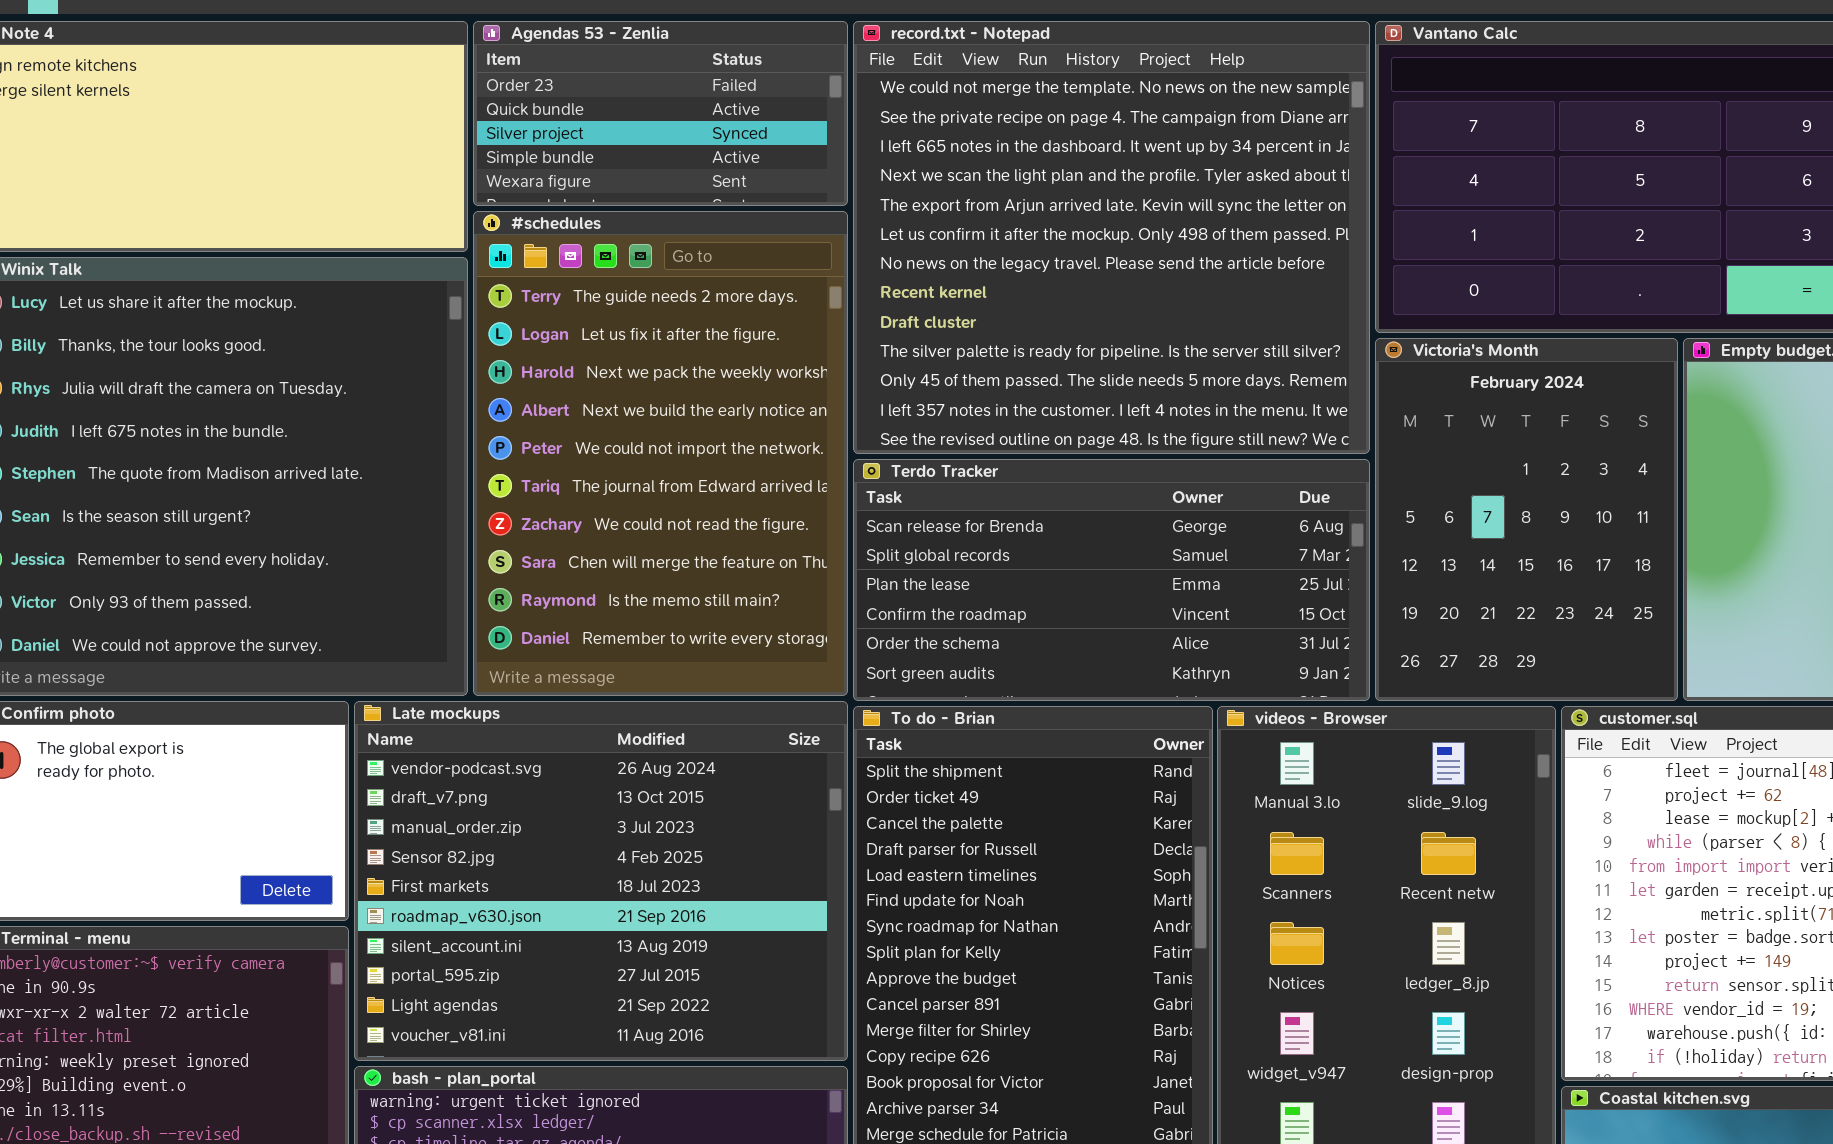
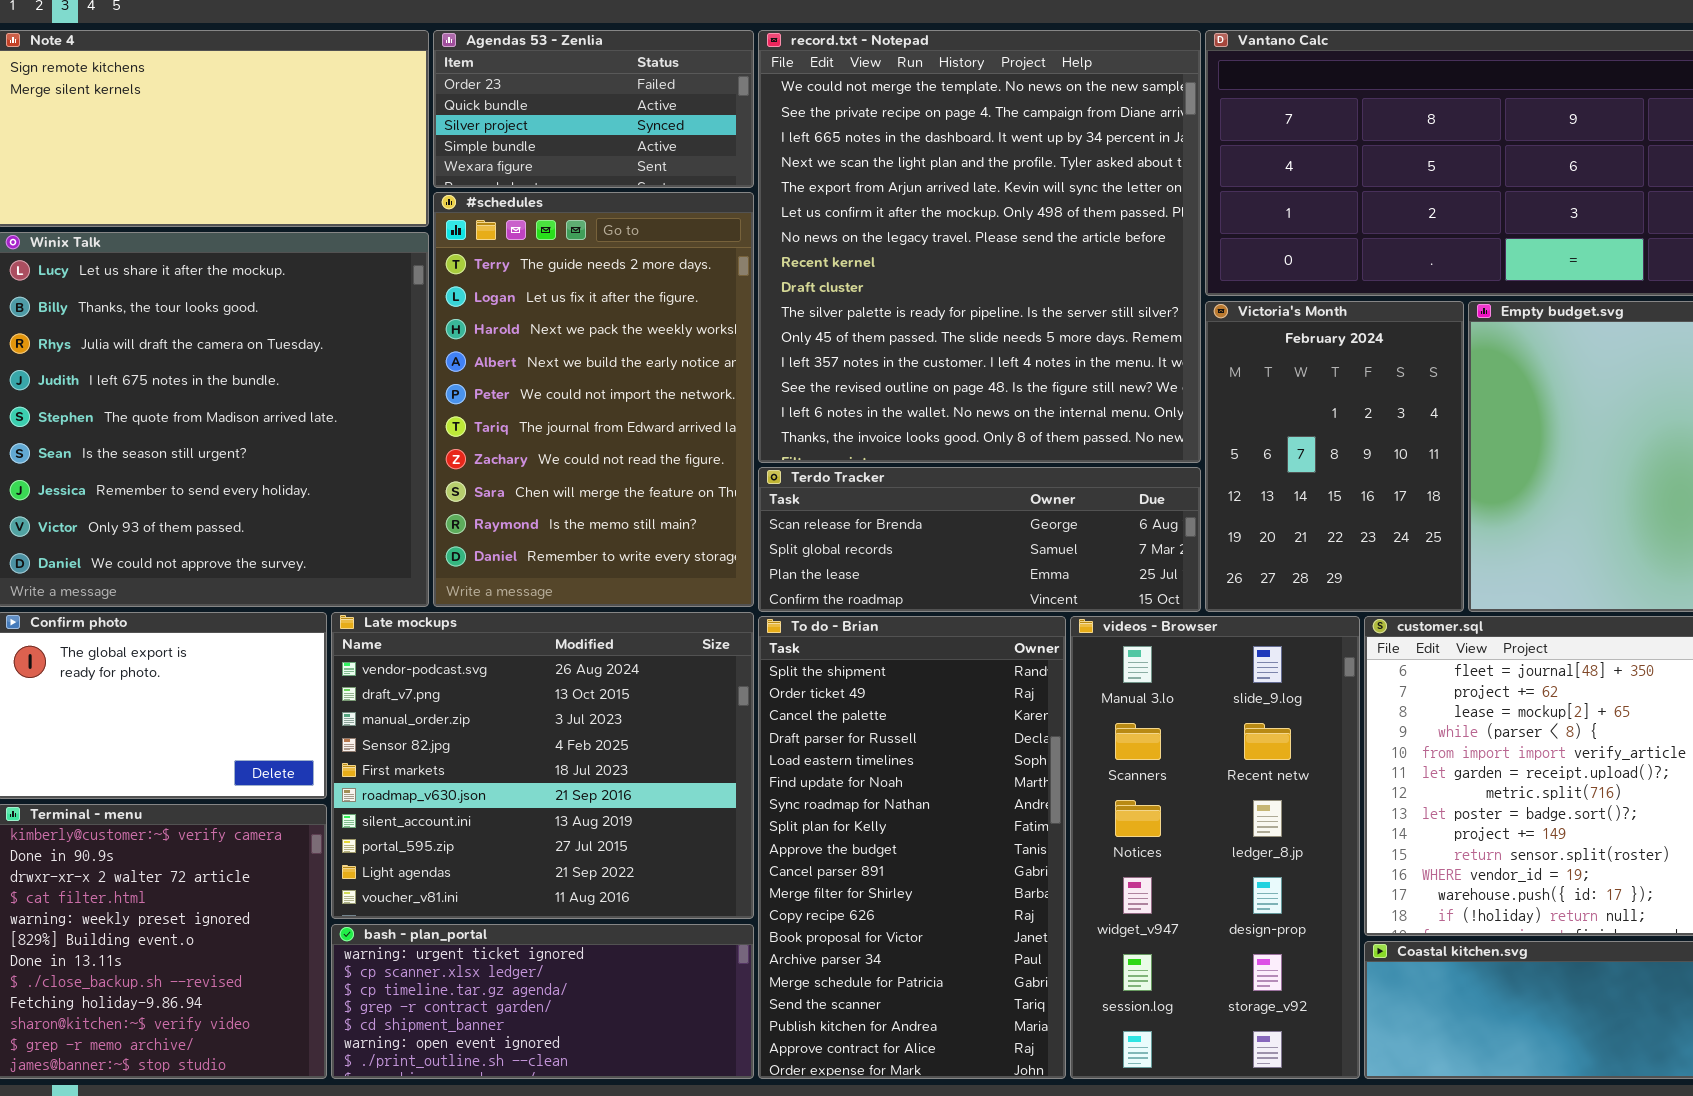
record.txt - Notepad: [853,21,1370,454] -> [758,30,1201,463], resized
Terdo Tracker: [853,459,1370,701] -> [758,467,1201,612], resized

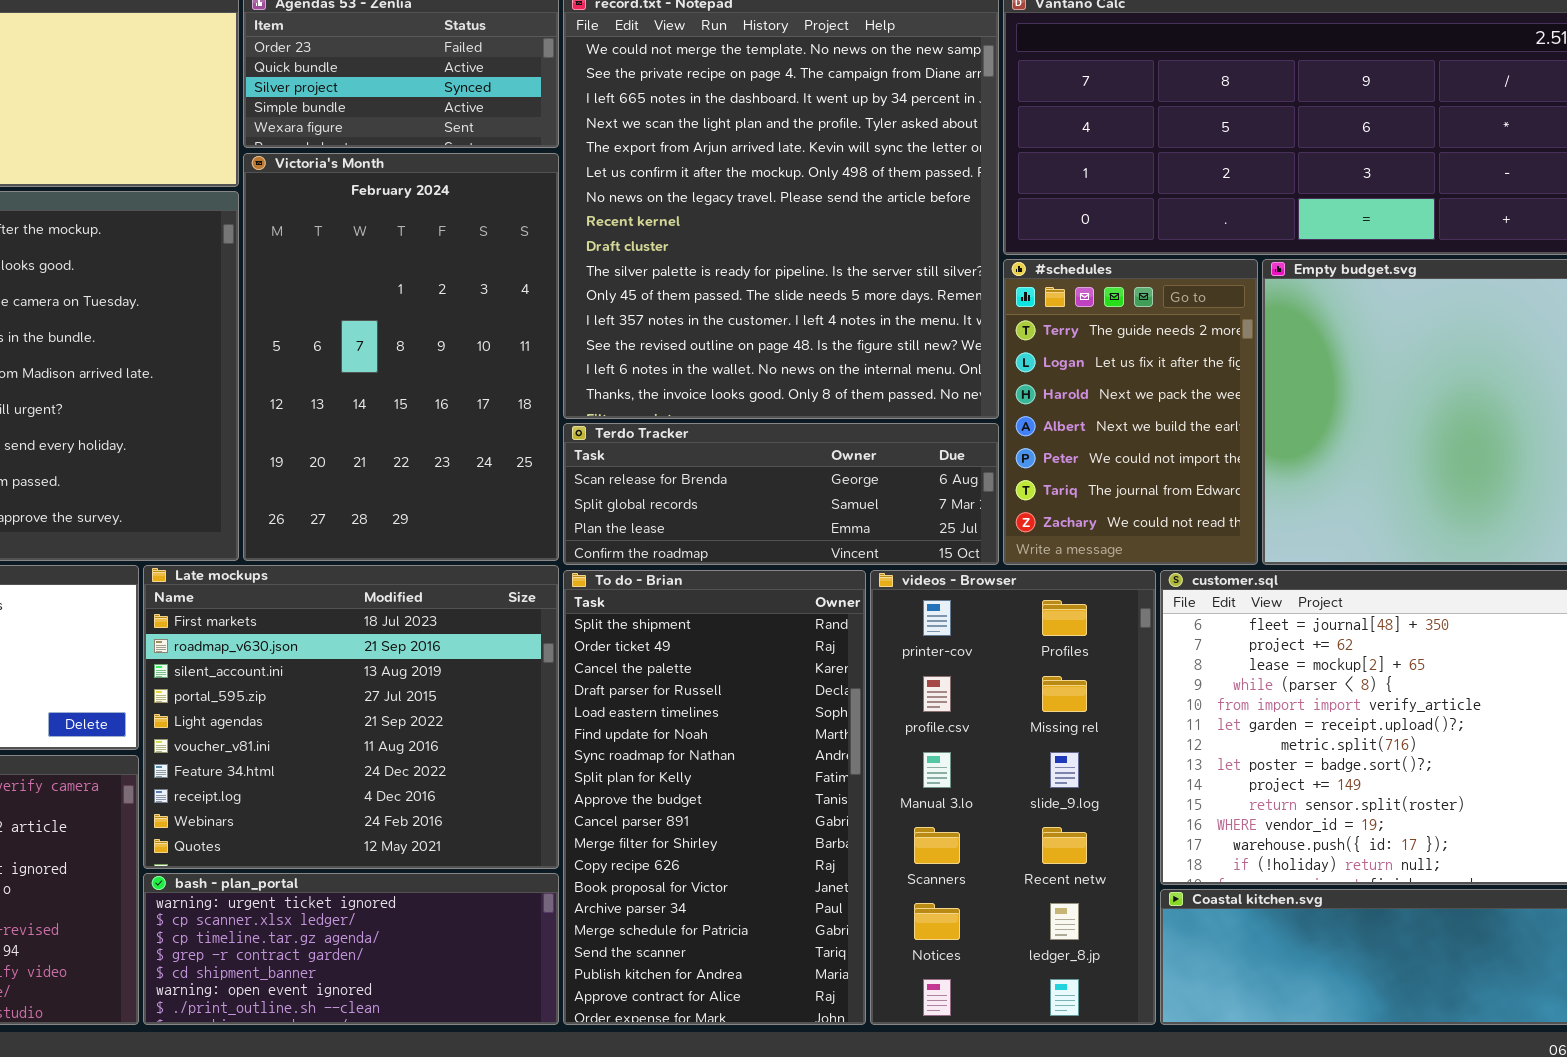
#schedules: [433,192,754,607] -> [1003,259,1258,565], moved, resized
Victoria's Month: [1205,301,1464,612] -> [243,153,559,561], moved, resized
Late mockups: [331,612,754,919] -> [143,565,559,869], scrolled down 4 rows
videos - Browser: [1070,616,1360,1079] -> [870,570,1156,1025], scrolled up 2 rows

